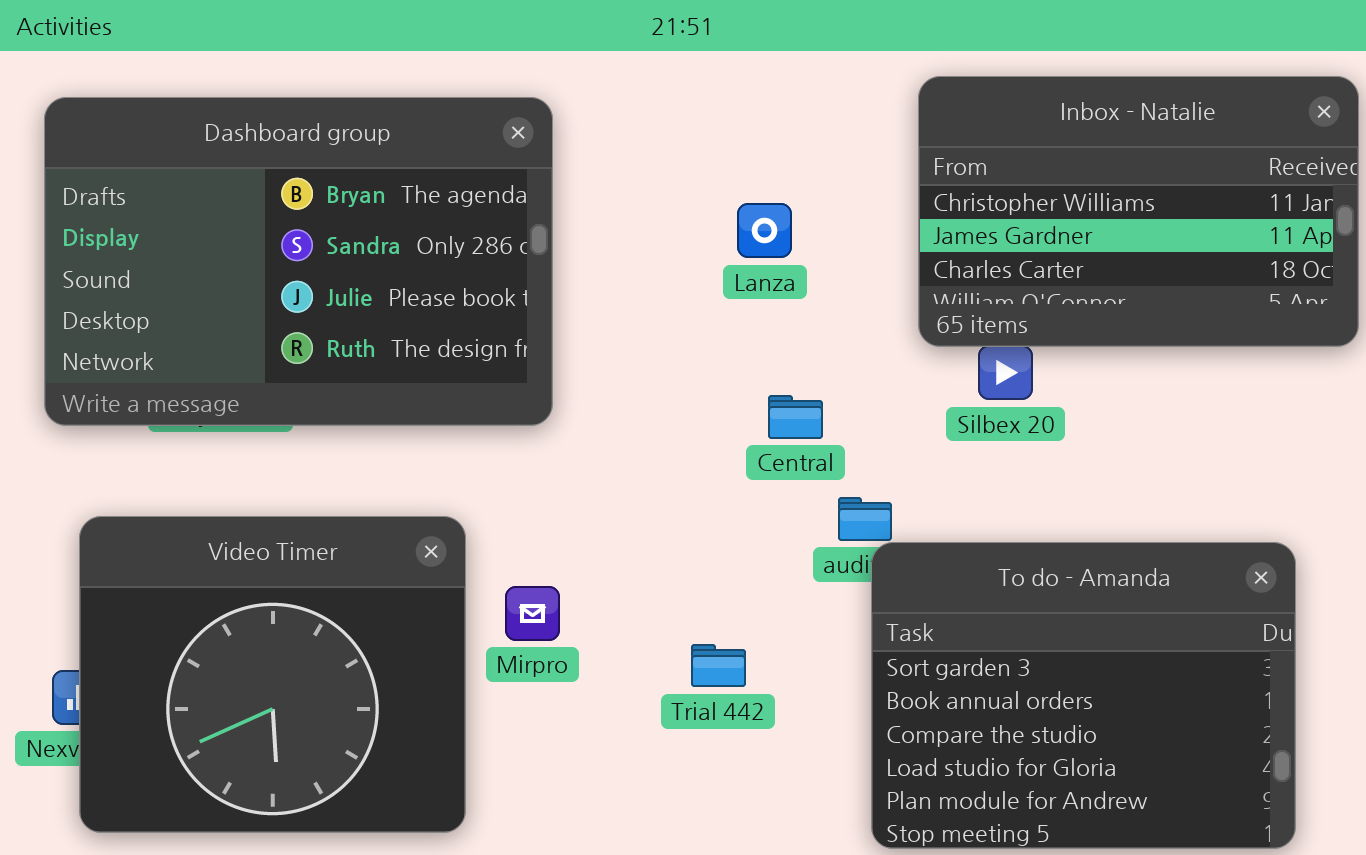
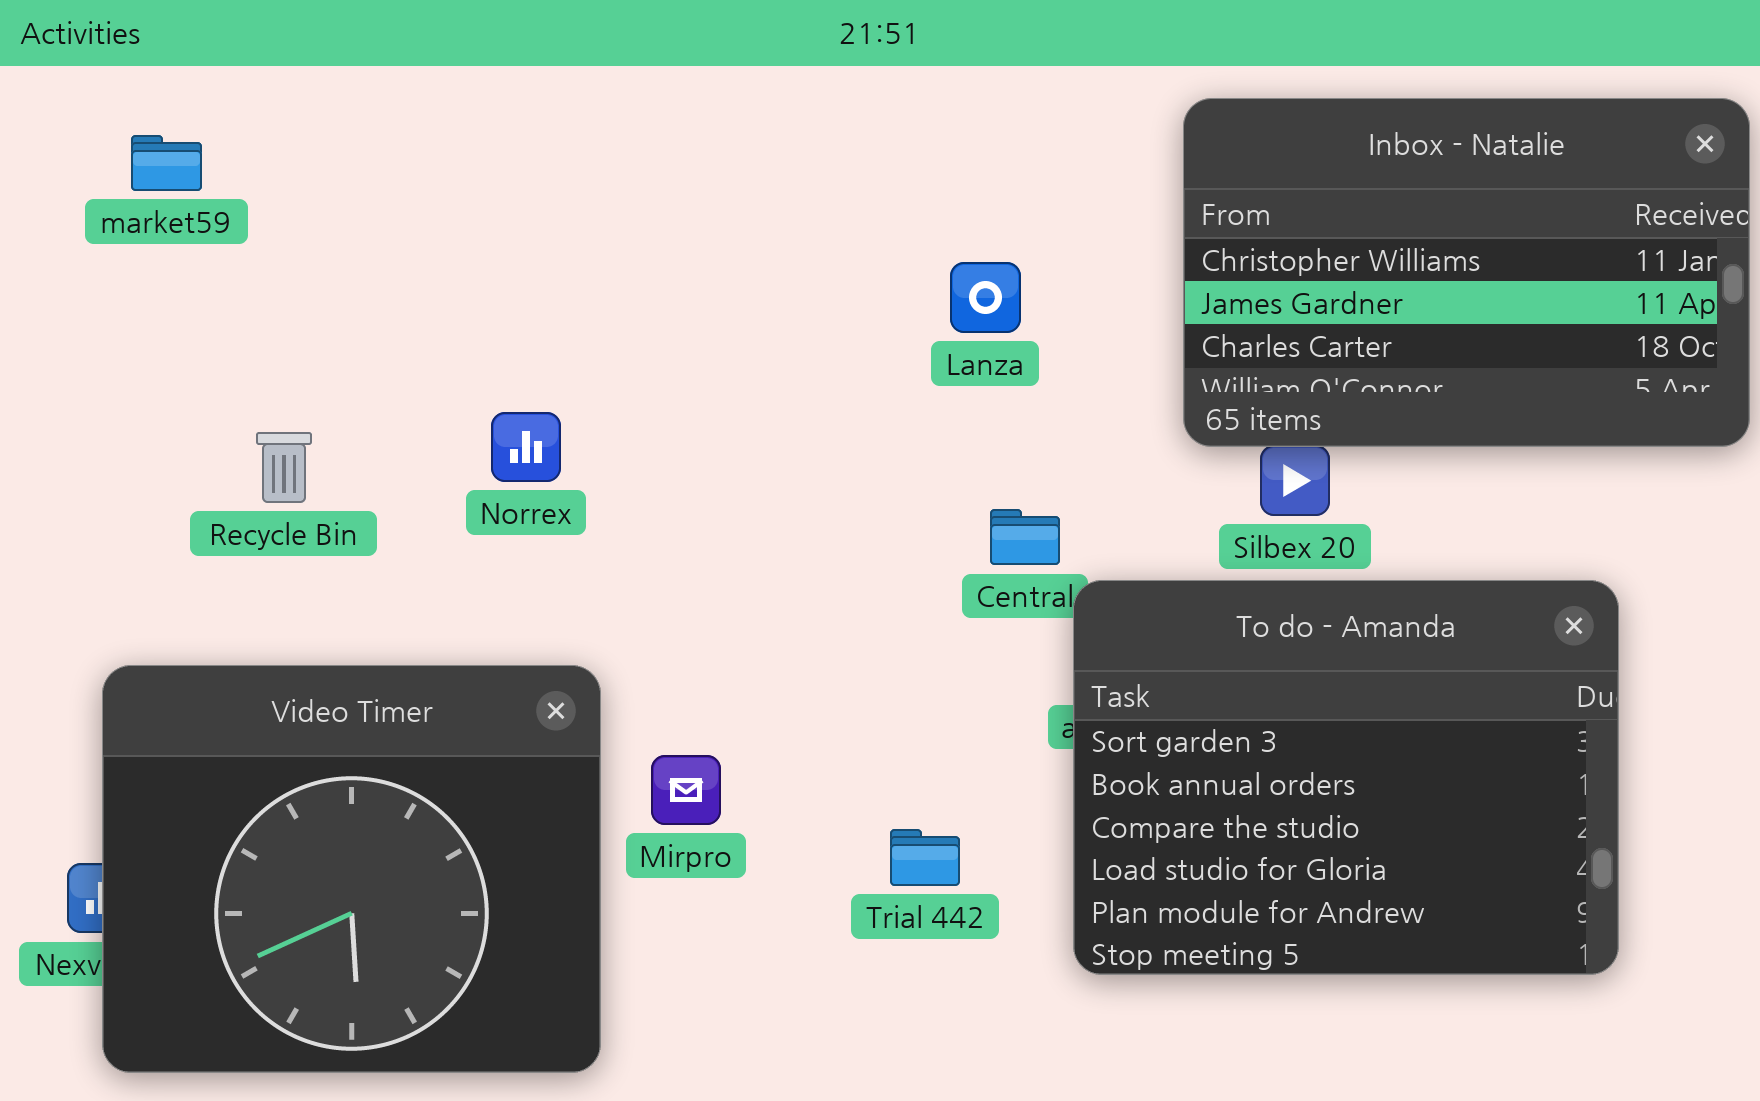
Dashboard group: [44,97,553,426] -> none, closed
To do - Amanda: [871,542,1296,849] -> [1073,580,1619,975], moved

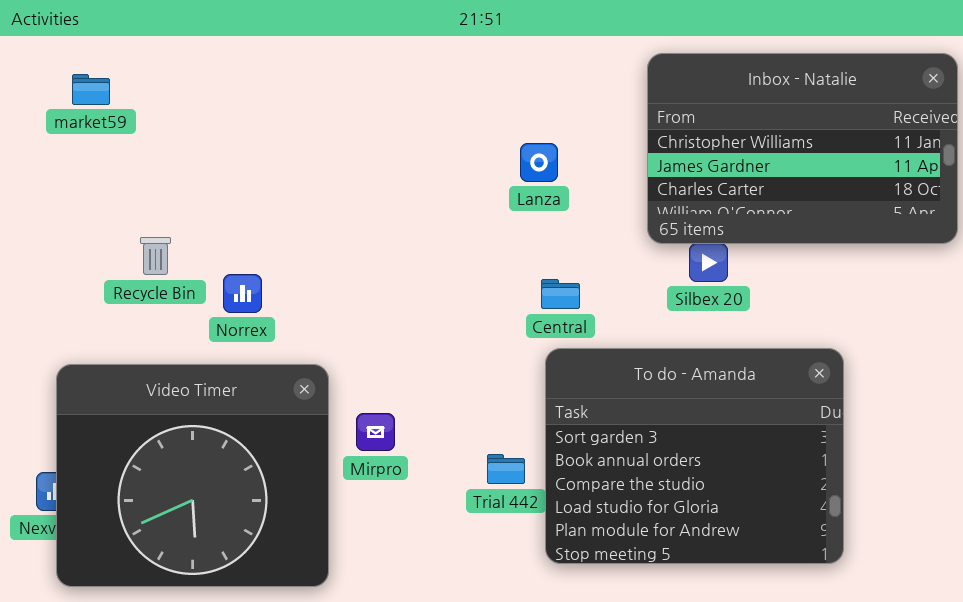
Norrex: [491,412,561,482] -> [223,274,262,313], moved
To do - Amanda: [1073,580,1619,975] -> [545,348,844,564], moved

